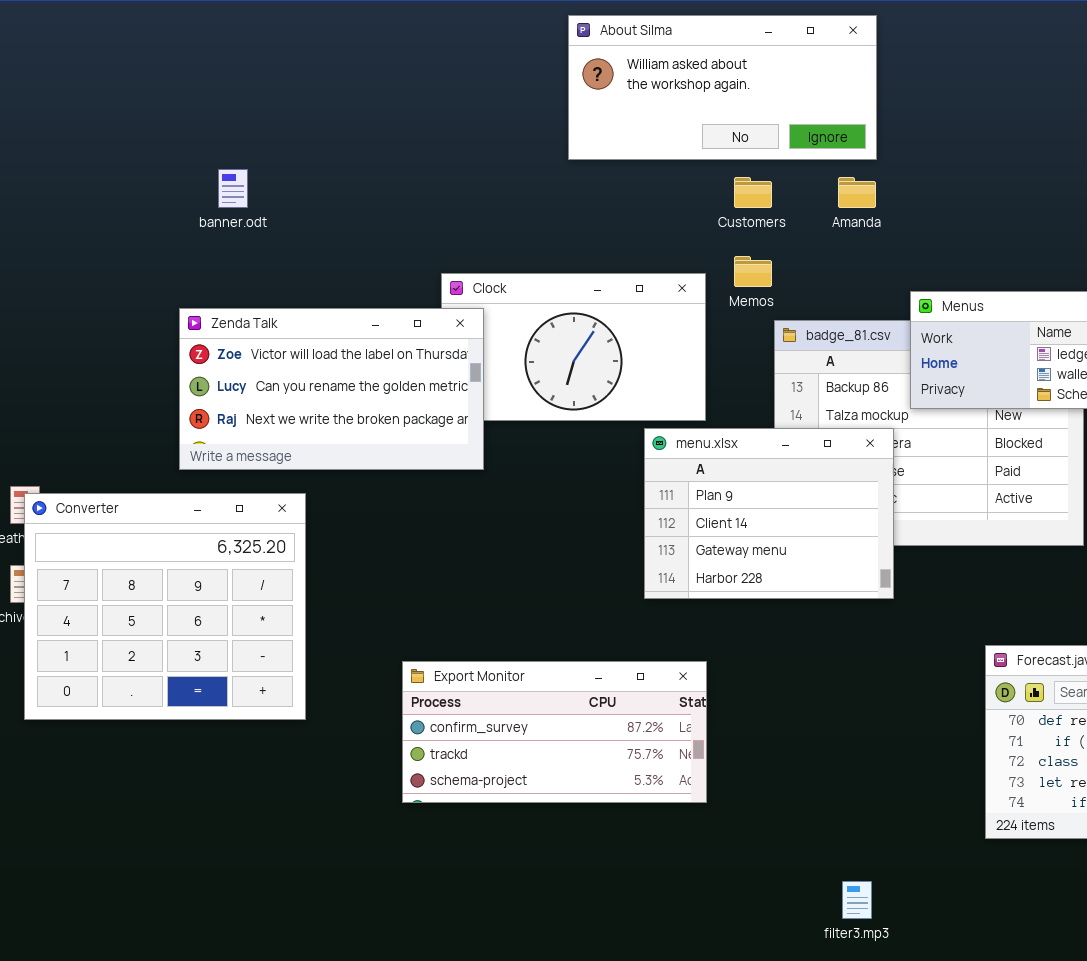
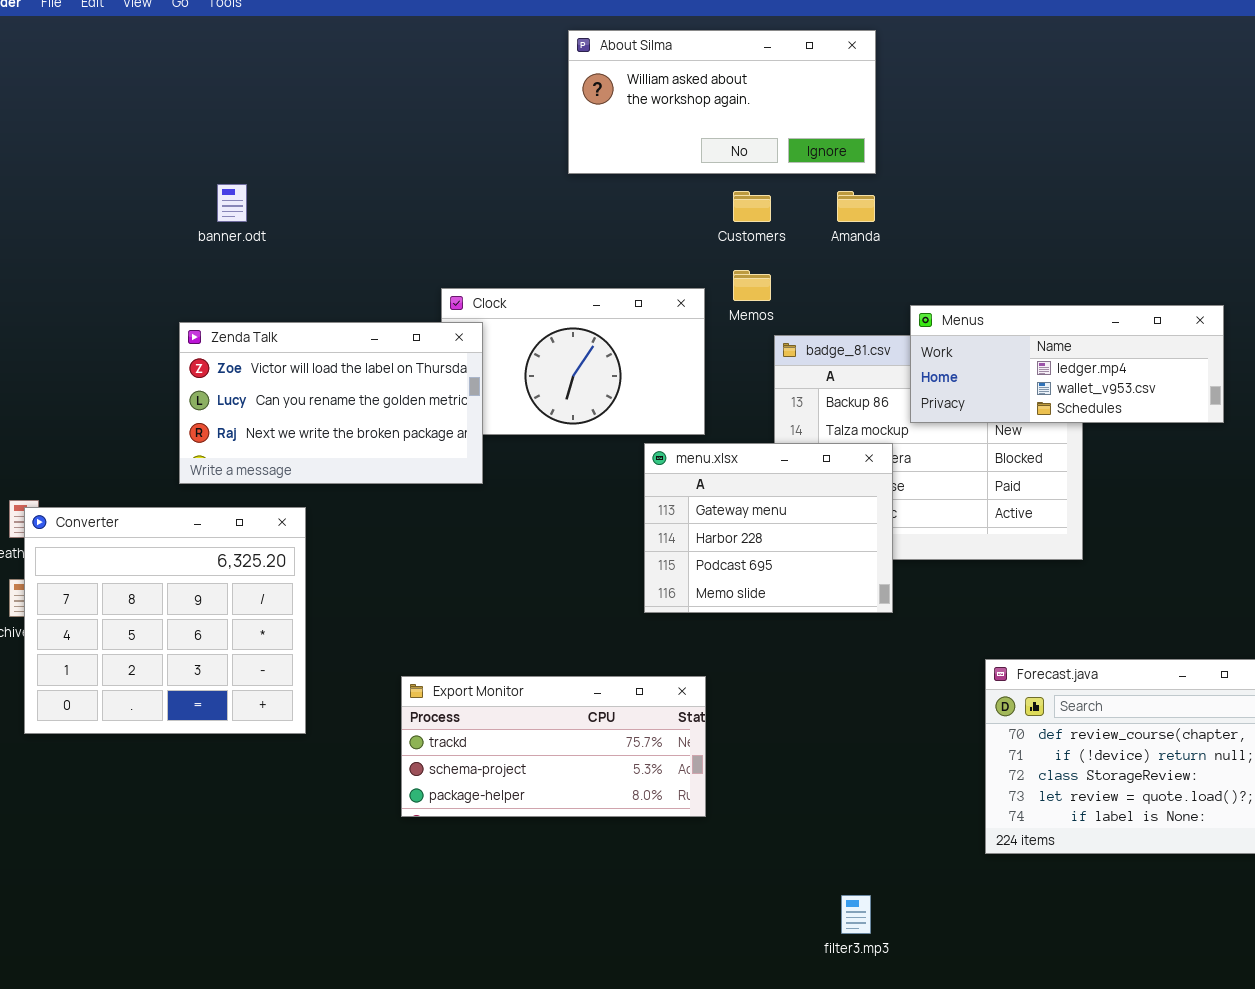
menu.xlsx: [644,428,894,599] -> [644,443,893,613], scrolled down 2 rows
Export Monitor: [402,661,707,803] -> [401,676,706,817], scrolled down 1 row

